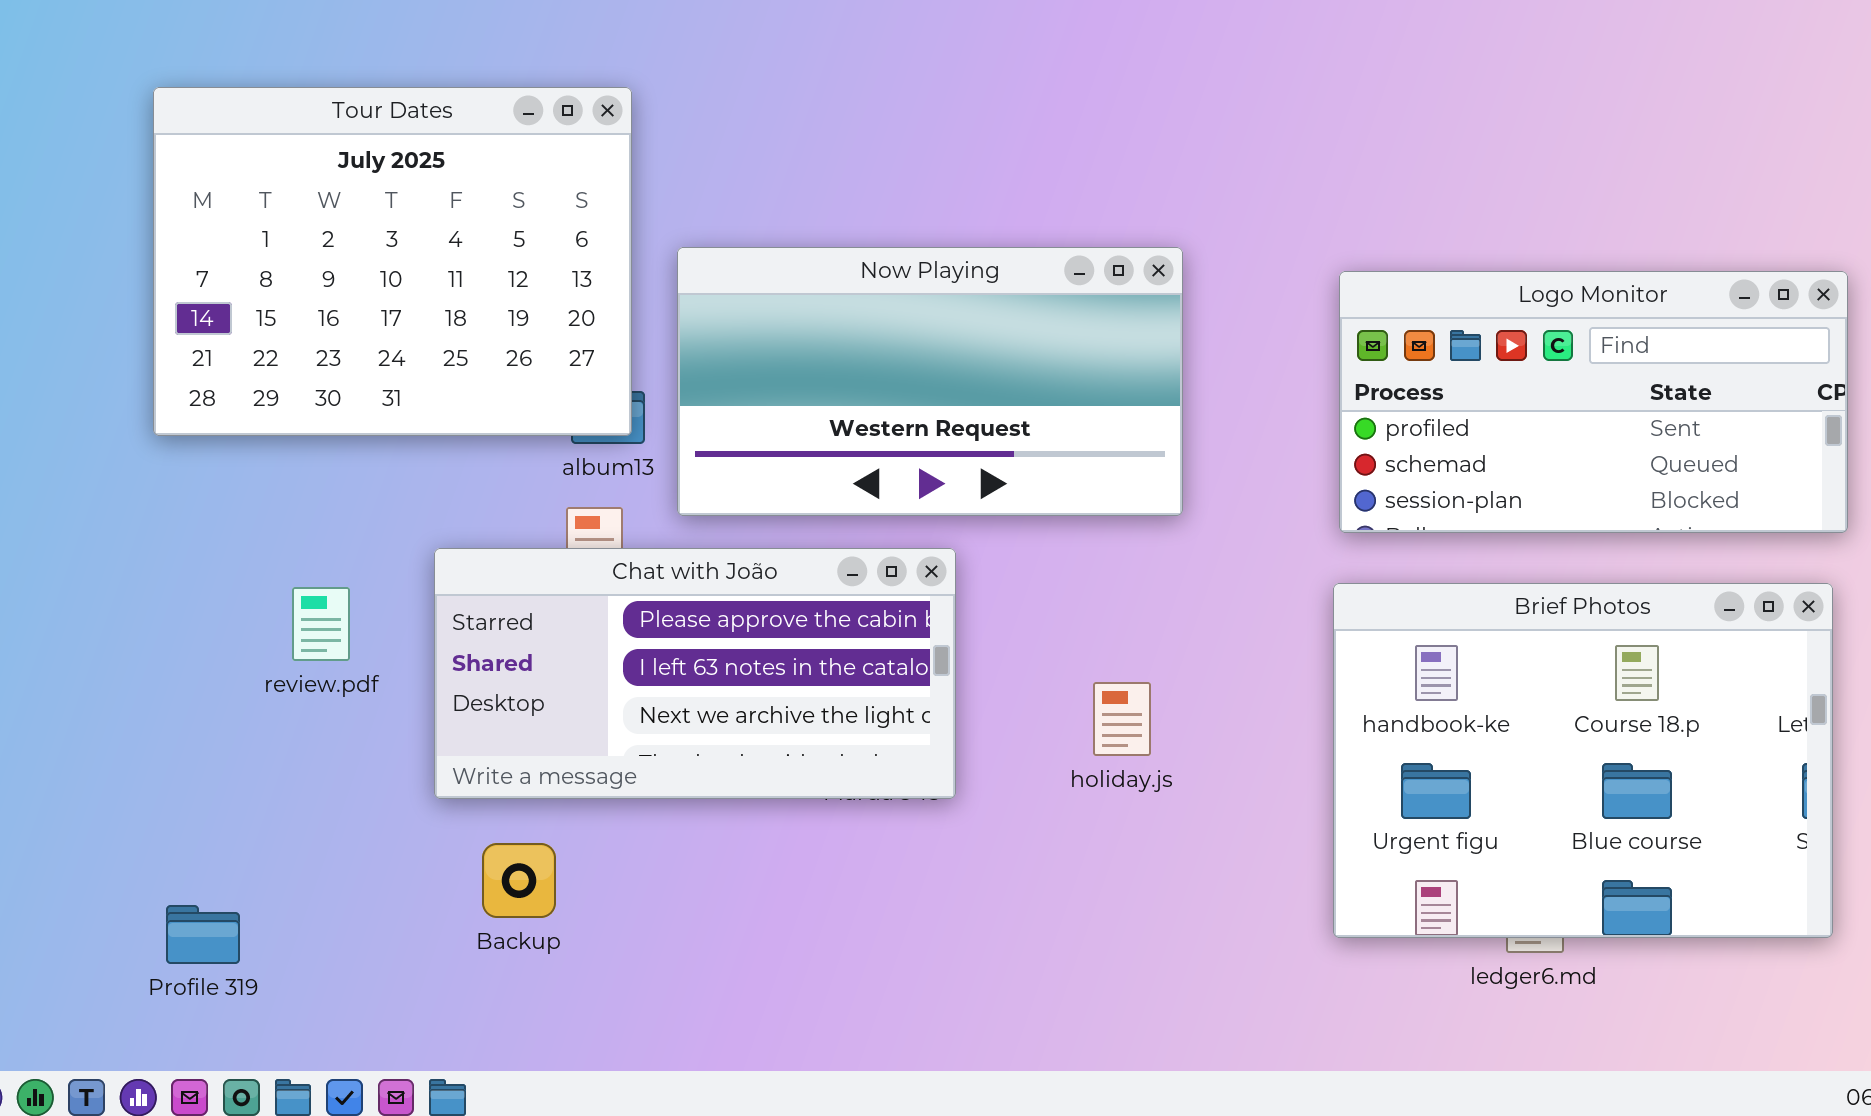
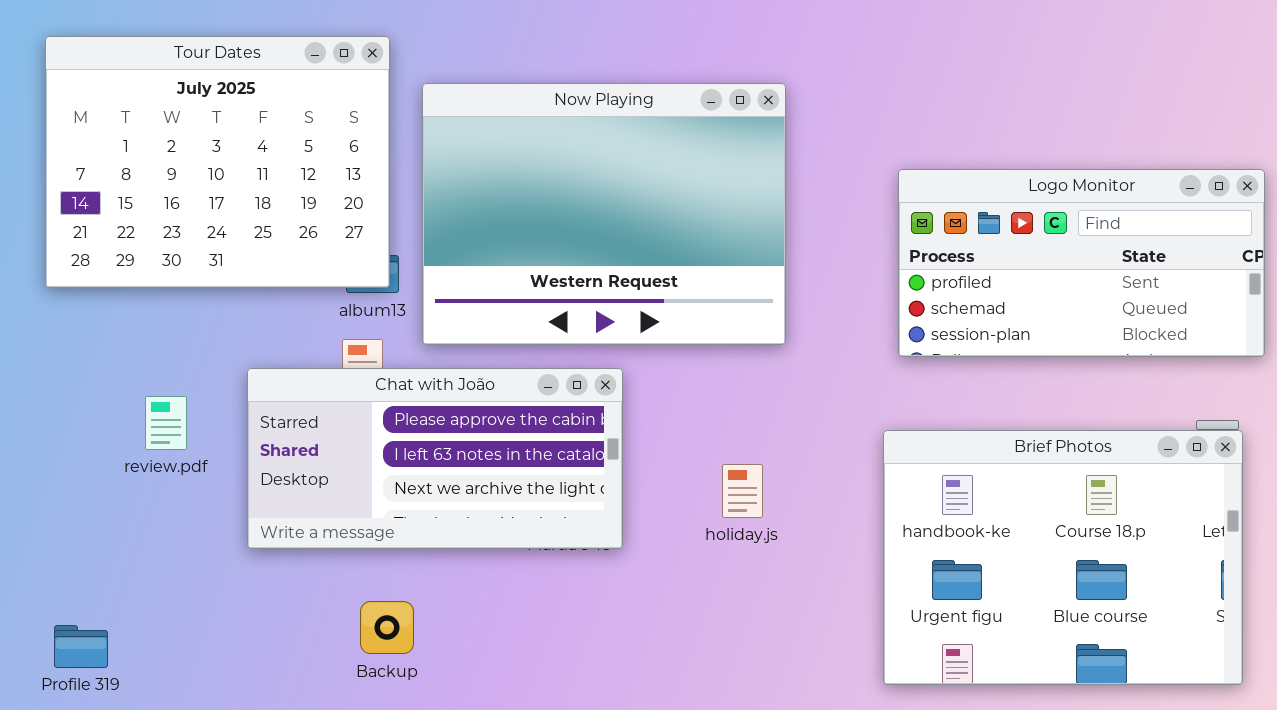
Now Playing: [677,247,1183,516] -> [422,83,786,345], resized
Brief Photos: [1333,583,1833,938] -> [883,430,1243,685], moved
Backup: [482,843,556,918] -> [360,601,414,654], moved

